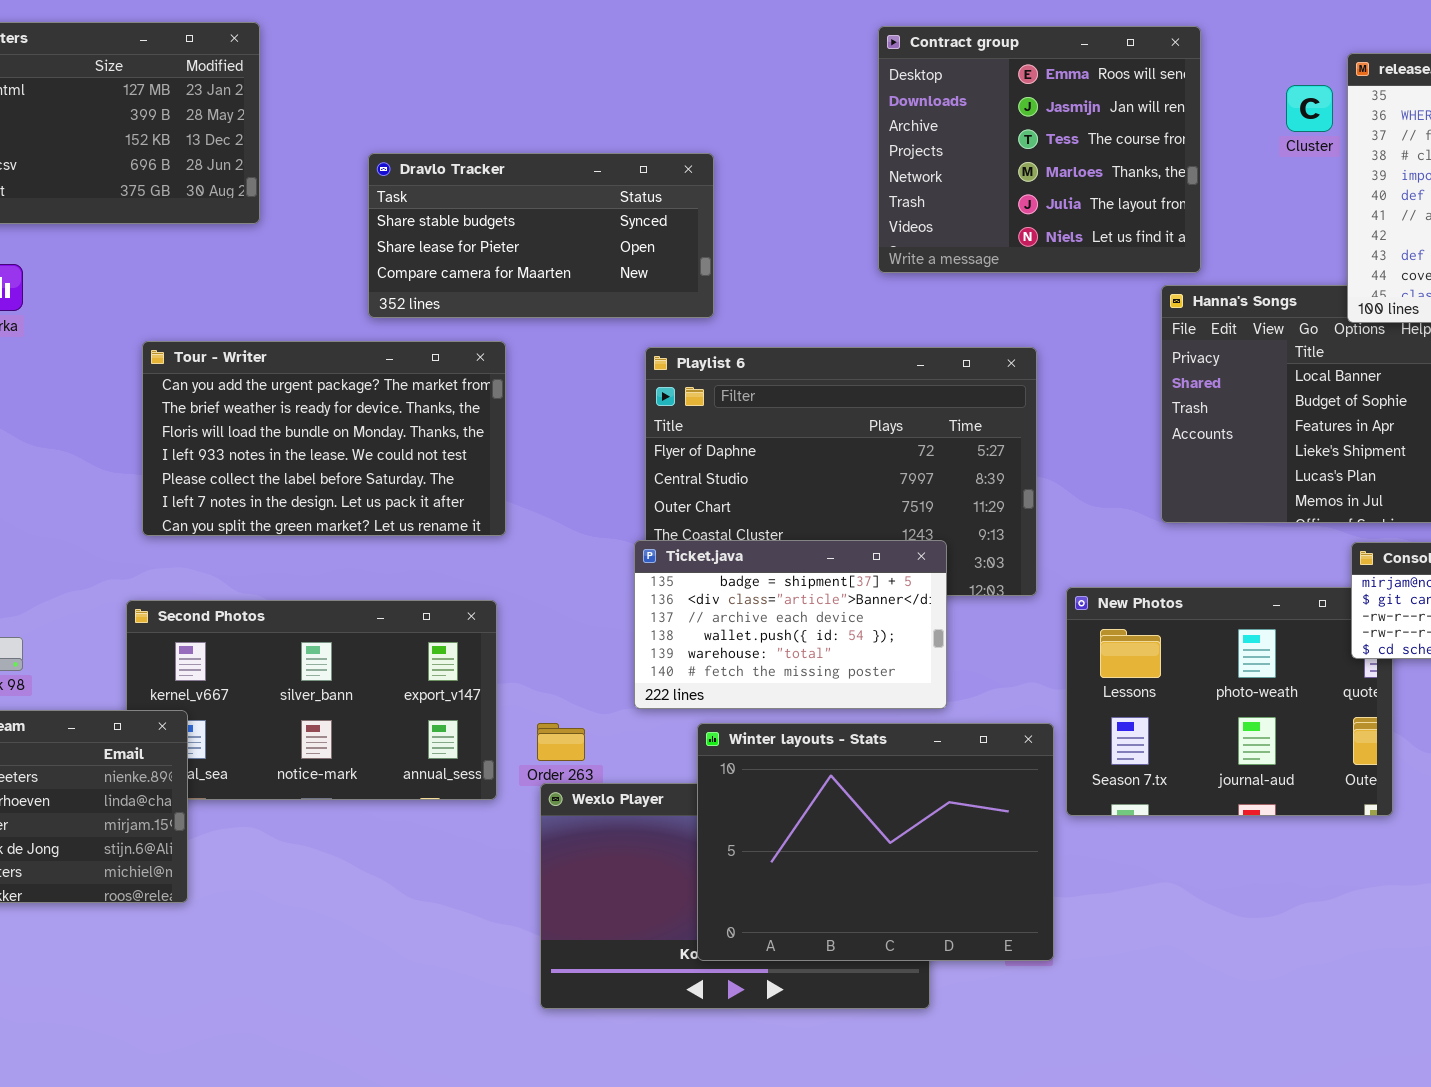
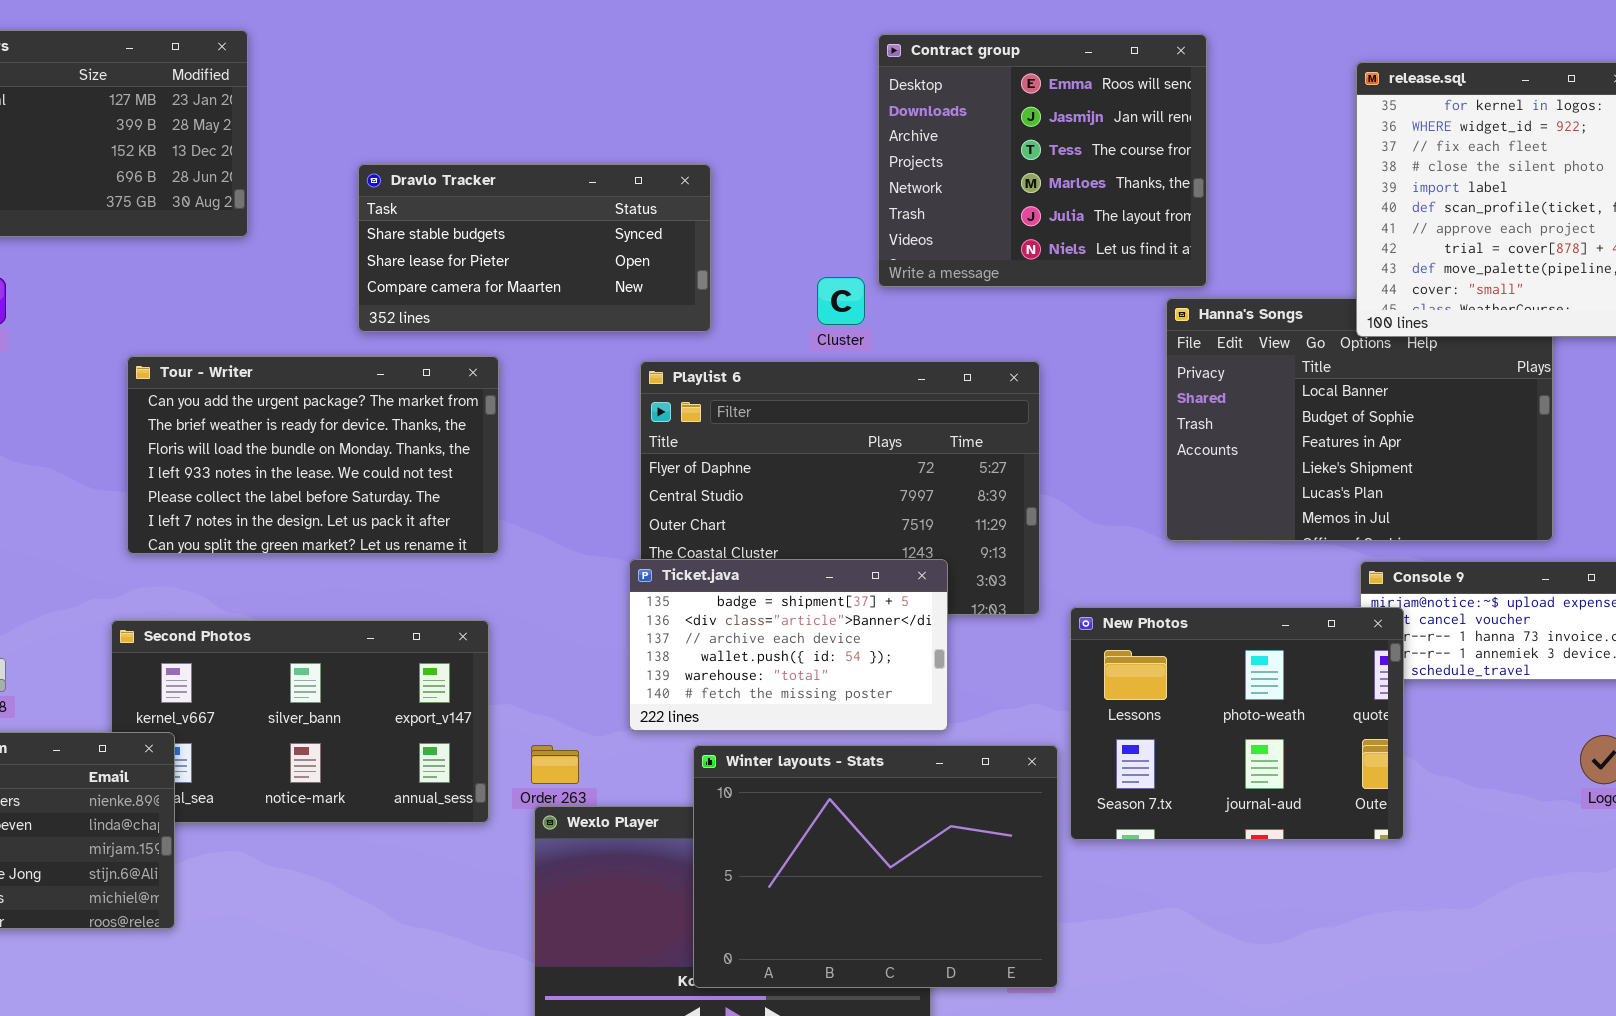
Cluster: [1286,85,1333,132] -> [817,277,865,325], moved
New Photos: [1066,587,1393,816] -> [1070,607,1404,840], raised

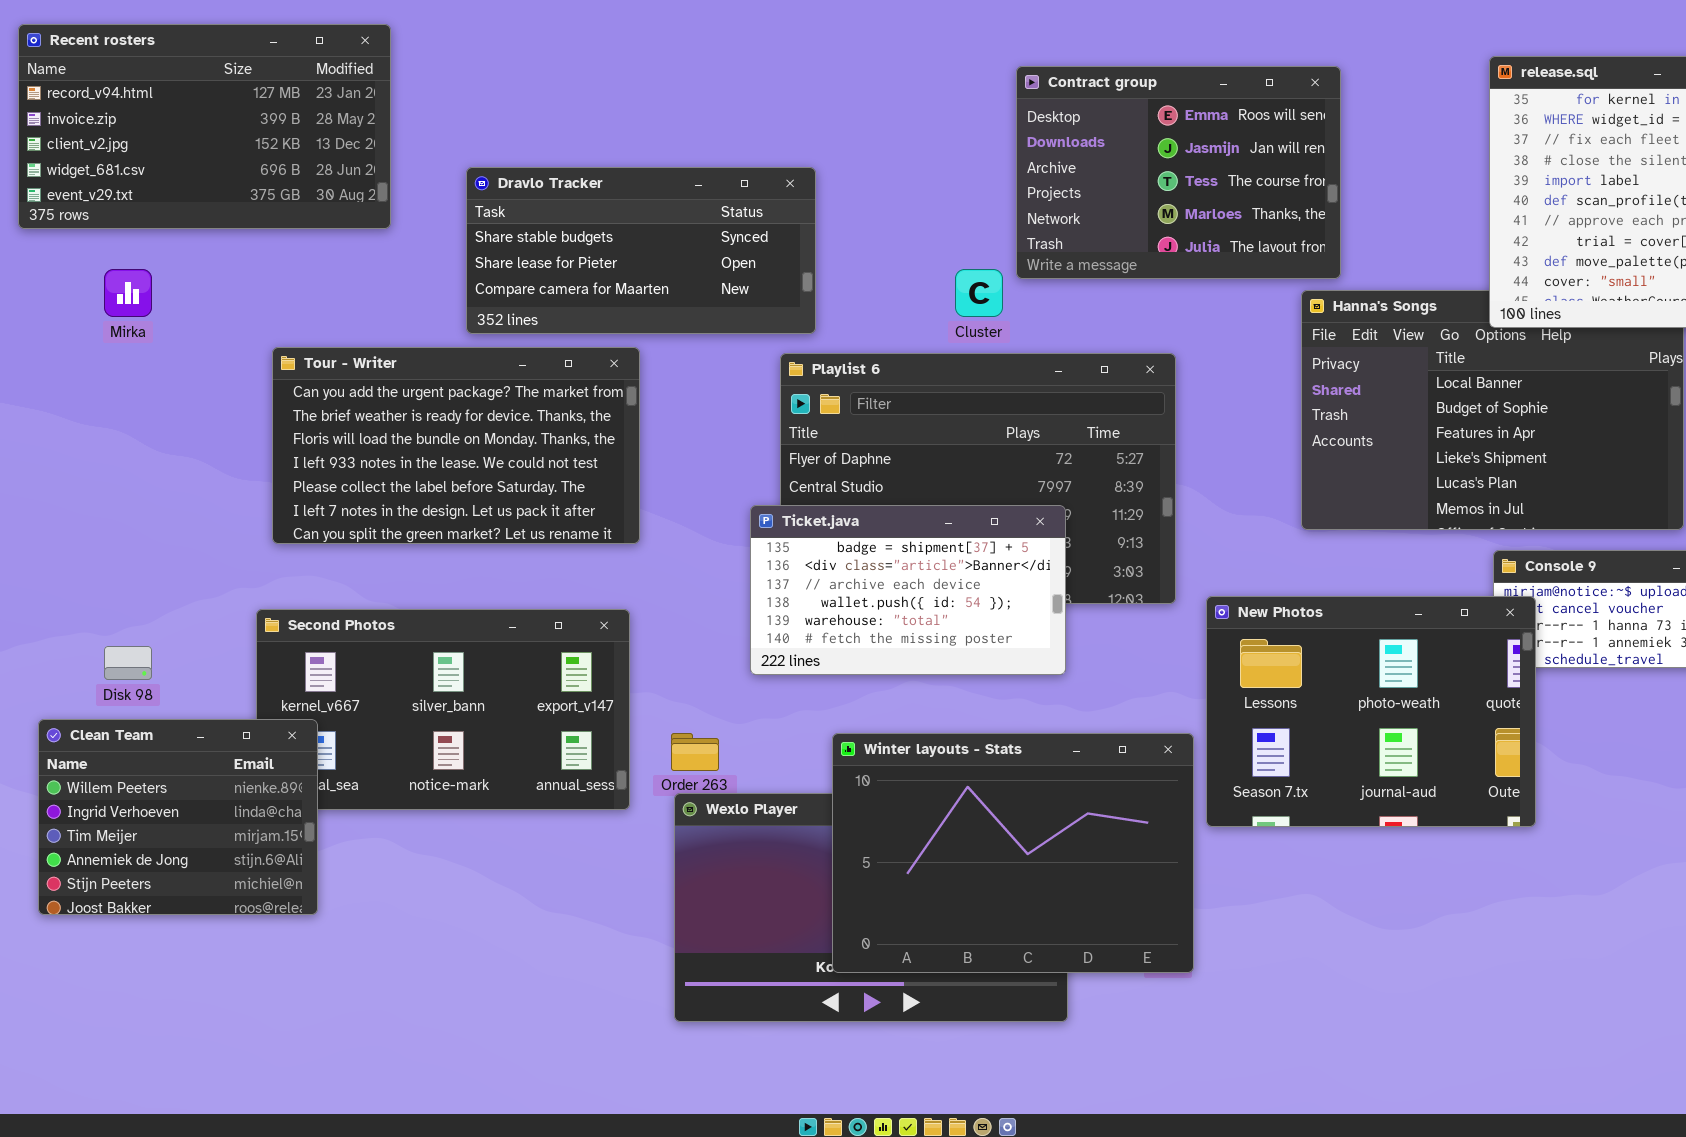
Contract group: [878,34,1207,287] -> [1016,66,1341,279], resized
Dravlo Tracker: [358,164,711,332] -> [466,167,816,334], moved
Ticket.java: [629,559,948,731] -> [750,505,1066,675], moved

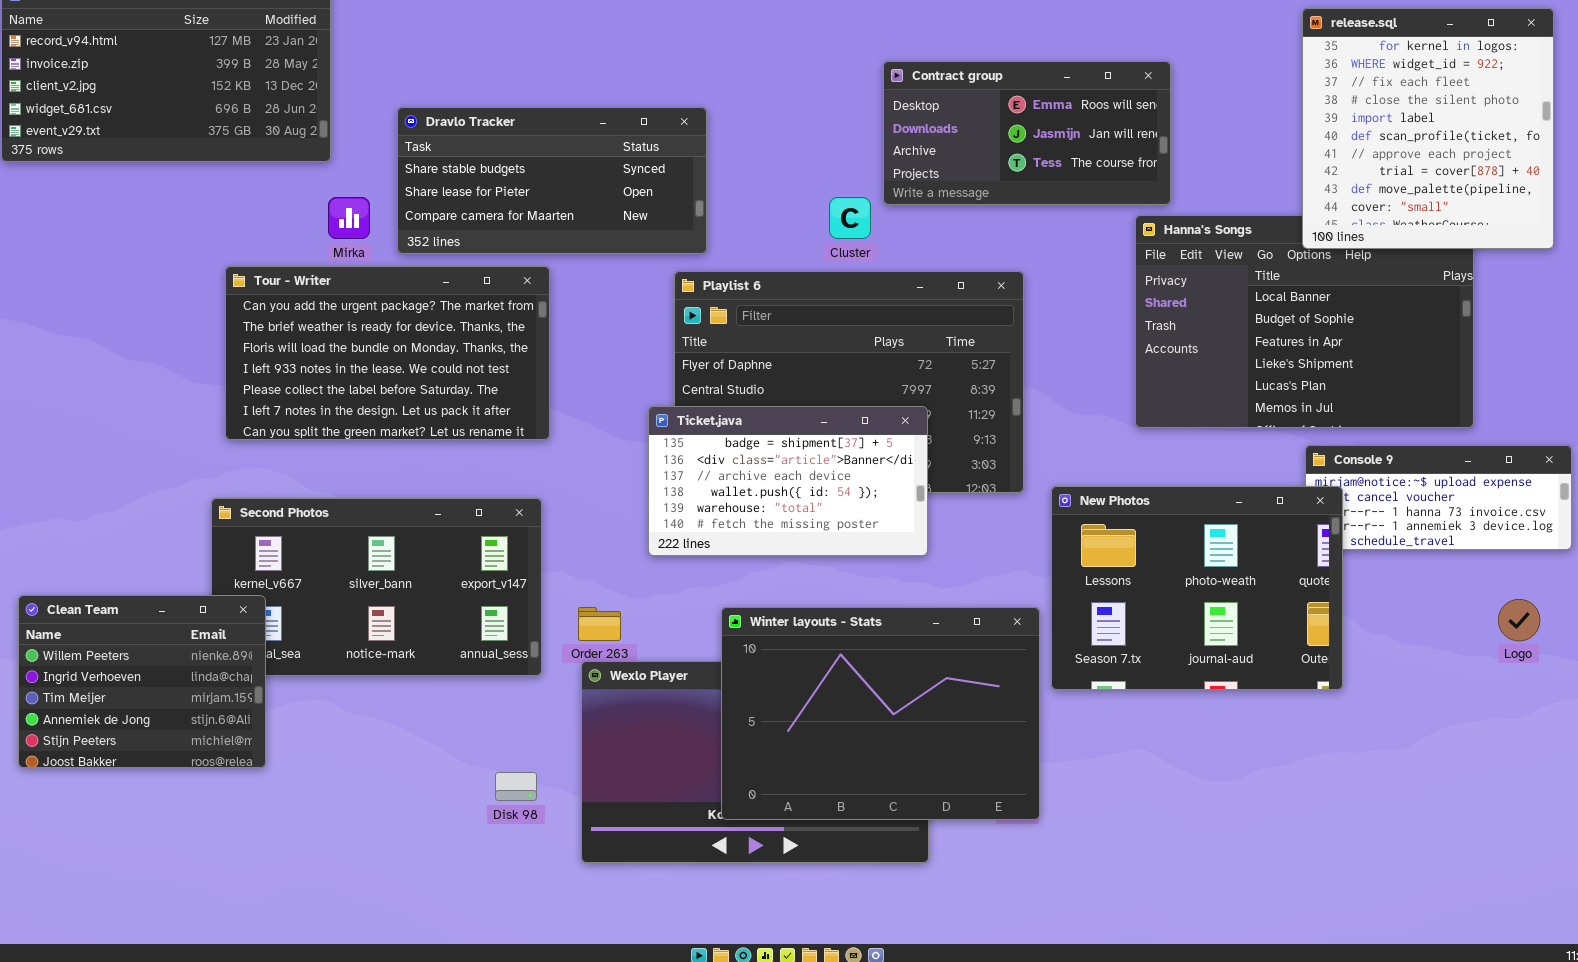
Contract group: [1016,66,1341,279] -> [883,61,1171,205], resized
Mirka: [104,269,152,317] -> [328,197,370,239], moved
Disk 98: [104,646,152,680] -> [495,772,537,801], moved

